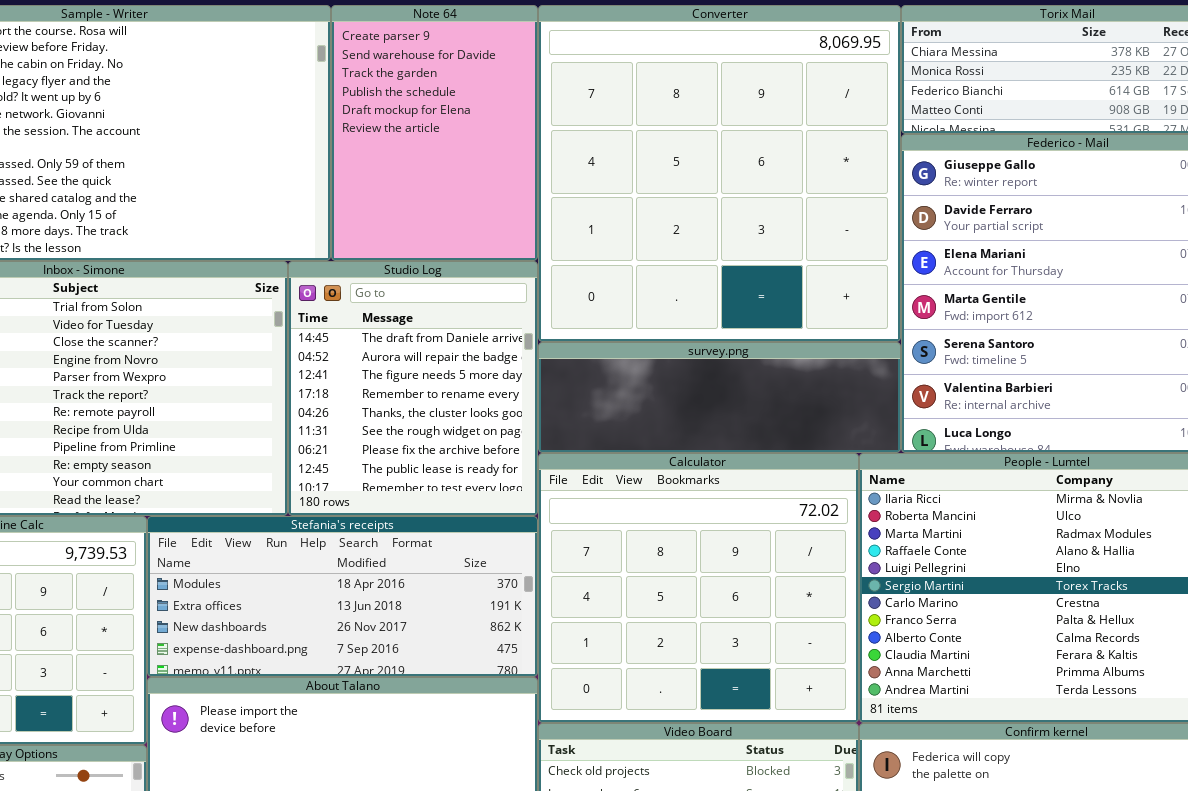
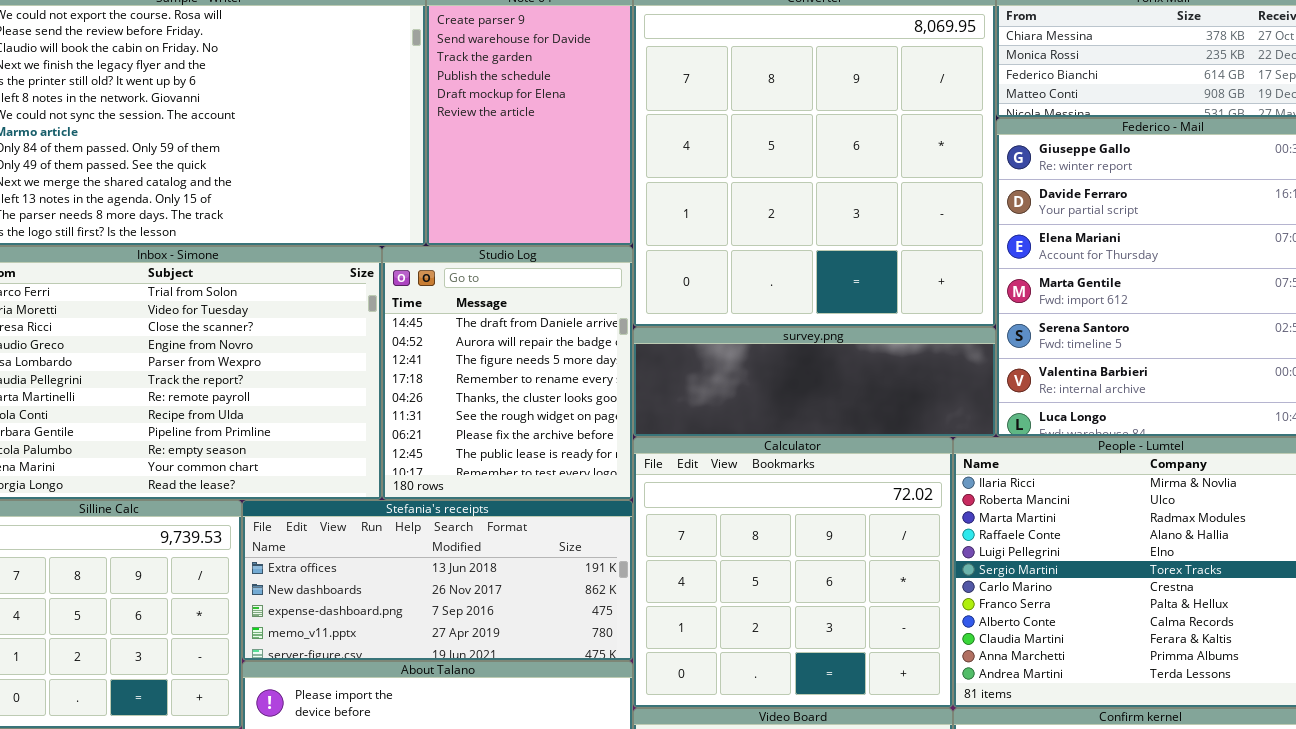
Stefania's receipts: [147,516,538,677] -> [242,500,633,661], scrolled down 1 row

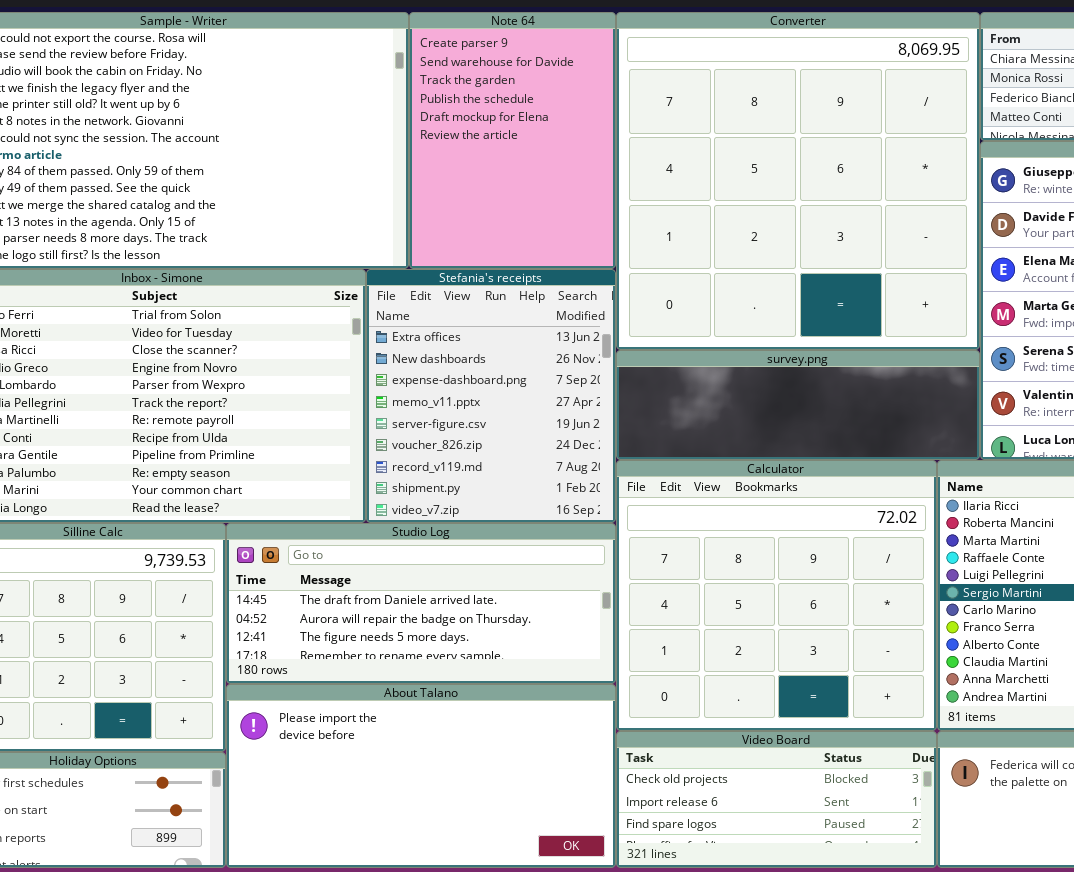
Studio Log: [382,246,633,500] -> [226,523,616,684], moved, resized
Stefania's receipts: [242,500,633,661] -> [366,269,616,523], moved, resized

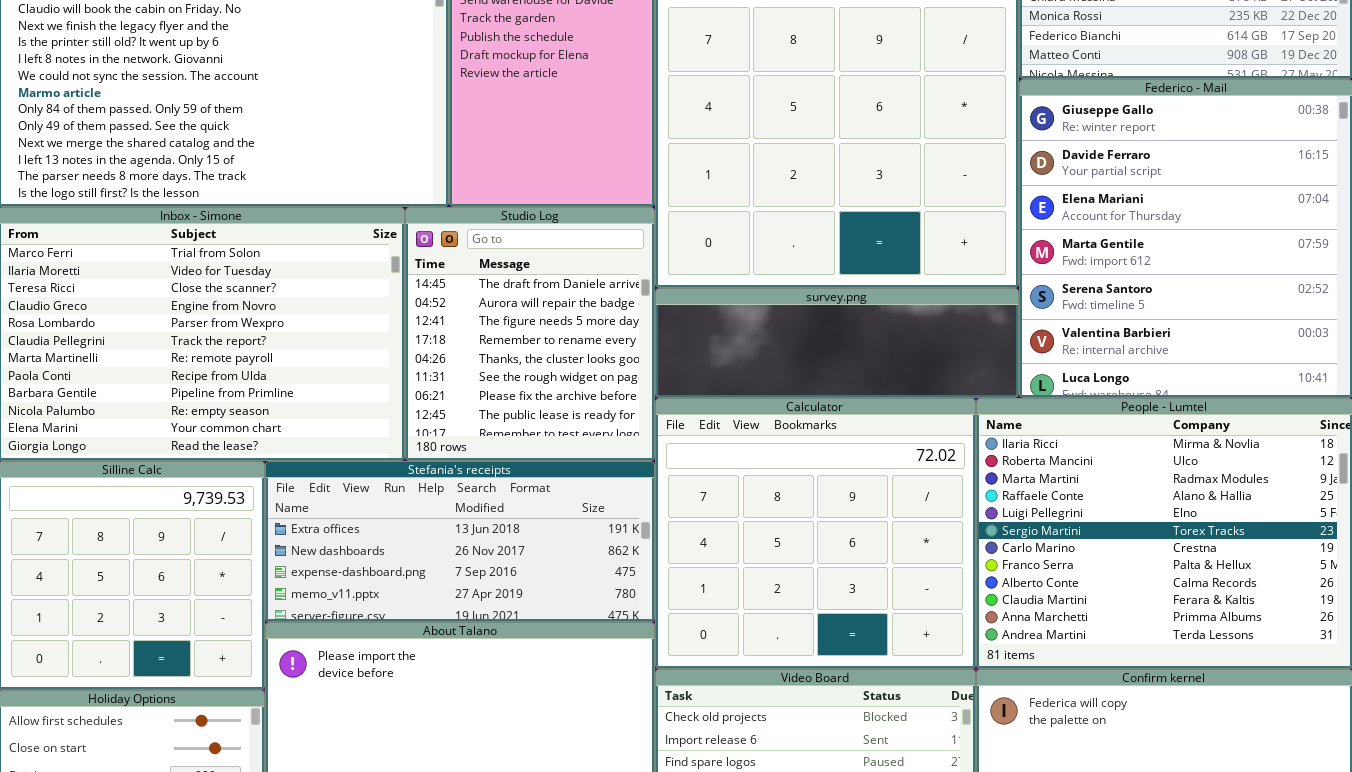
Stefania's receipts: [366,269,616,523] -> [265,461,655,622], moved, resized
Studio Log: [226,523,616,684] -> [405,207,655,461], moved, resized

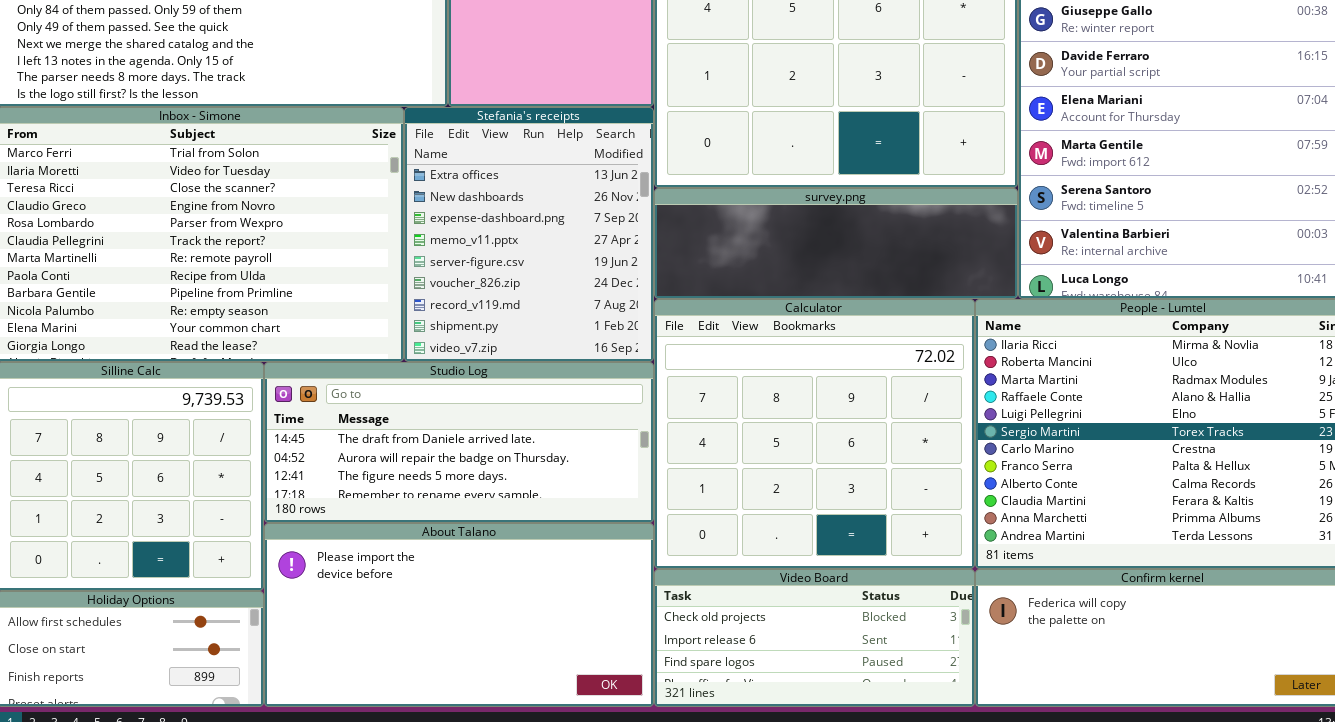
Studio Log: [405,207,655,461] -> [264,362,654,523], moved, resized
Stefania's receipts: [265,461,655,622] -> [404,107,654,362], moved, resized

